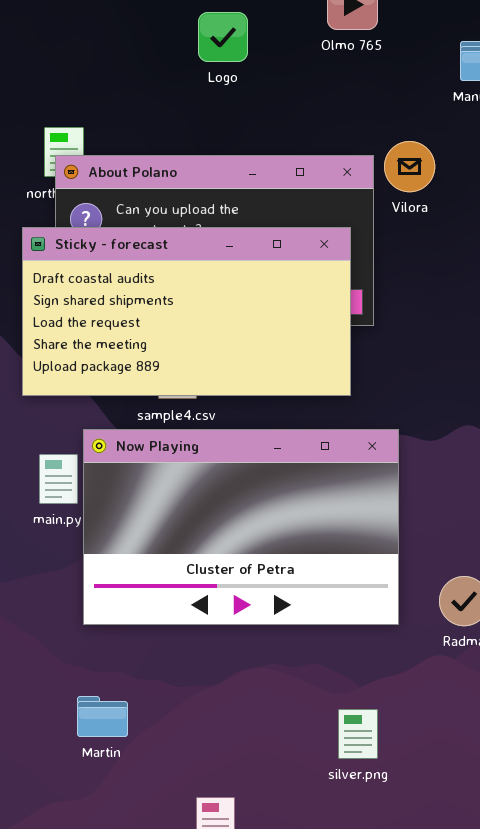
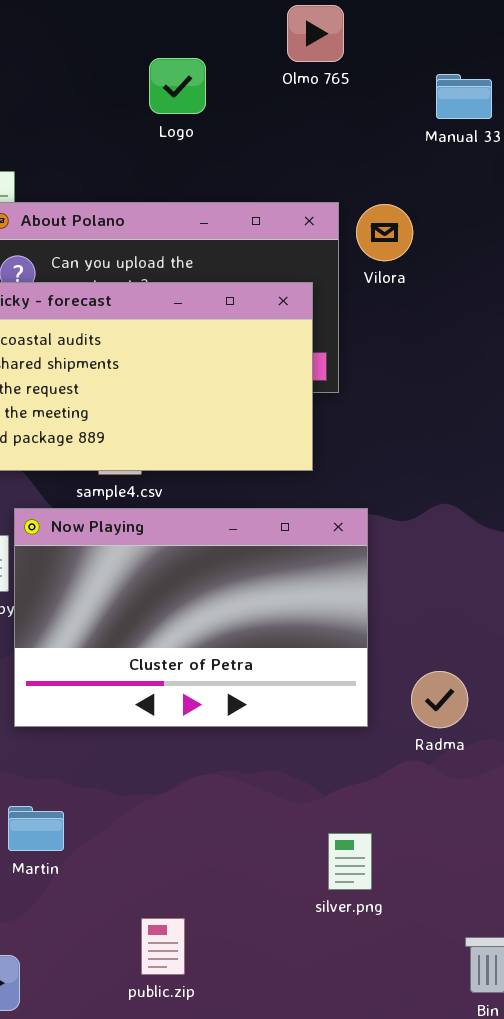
Logo: [198,12,248,62] -> [149,58,206,114], moved
Vilora: [384,141,435,192] -> [356,204,413,261], moved
silver.png: [338,709,378,759] -> [328,833,372,890], moved

